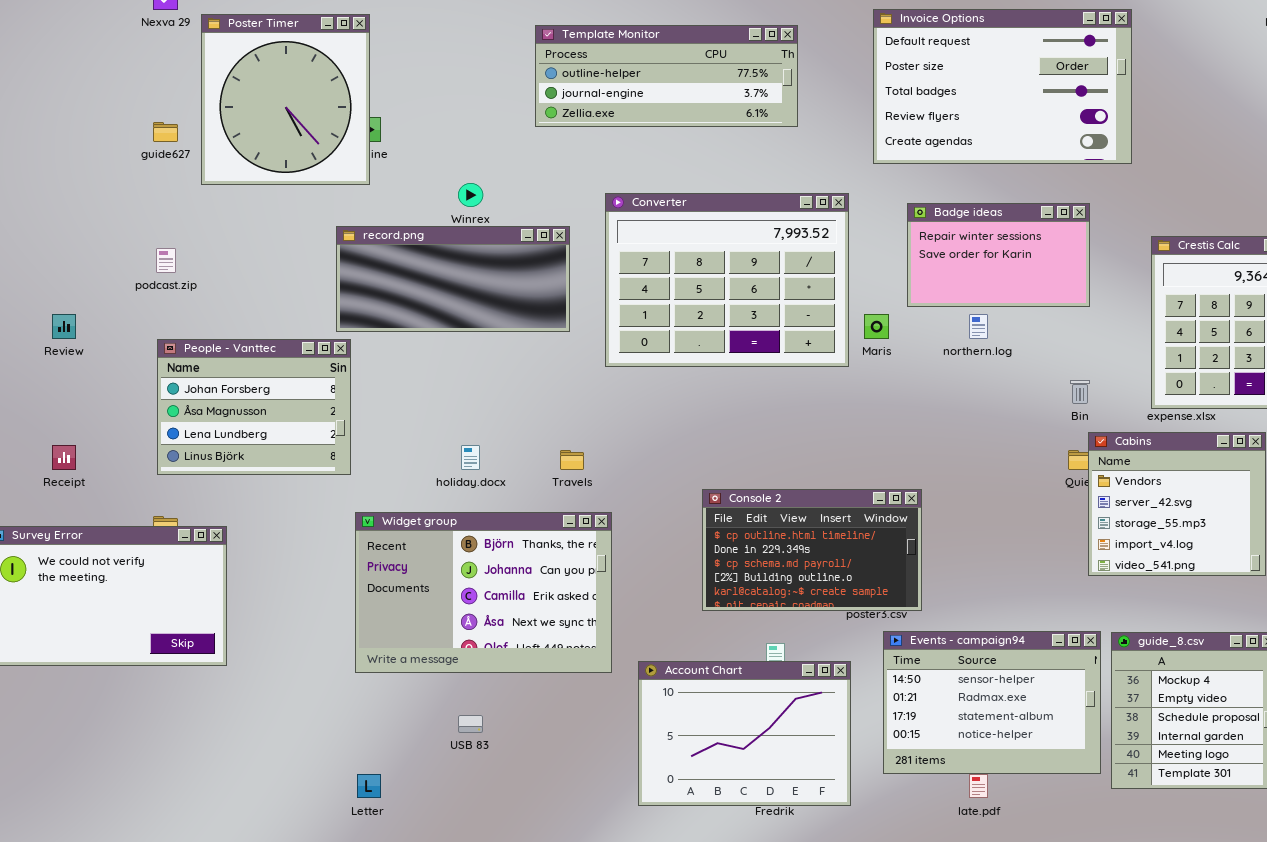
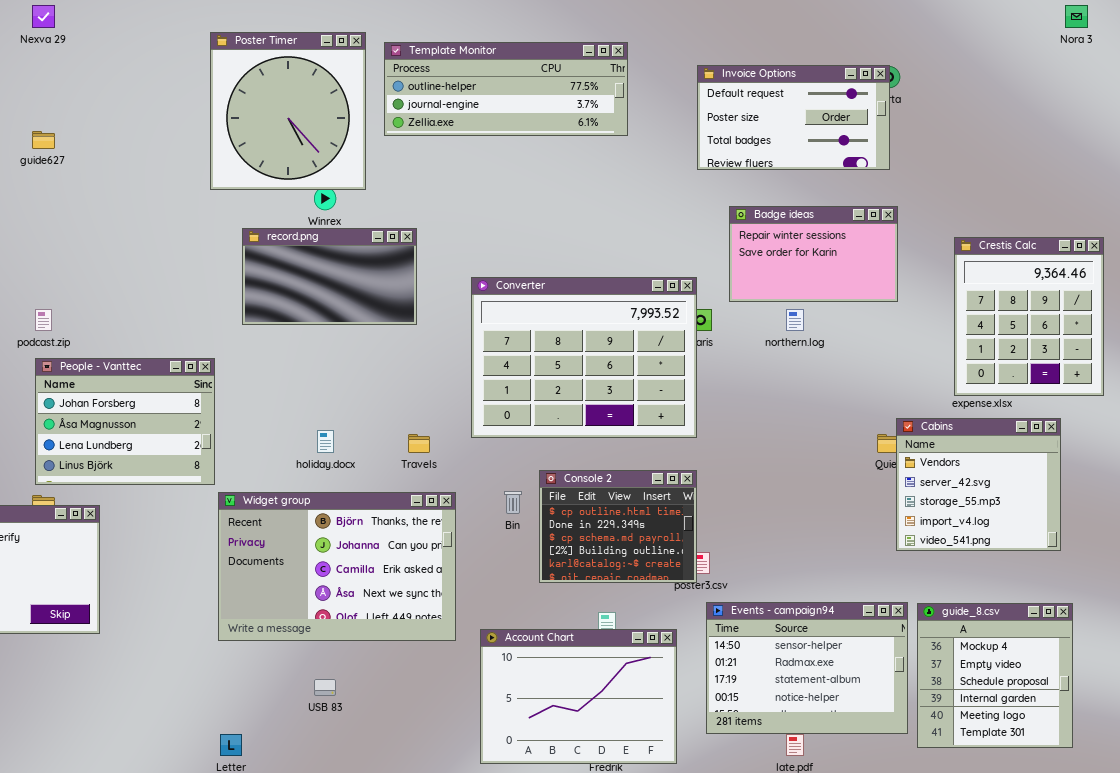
Invoice Options: [873,9,1132,164] -> [697,65,890,170], resized
Poster Timer: [201,14,370,185] -> [210,32,366,190], moved
Converter: [605,193,849,367] -> [471,277,697,438], moved
record.png: [336,226,570,332] -> [242,228,417,325], resized
podcast.zip: [156,248,176,273] -> [35,309,52,331], moved
People - Vanttec: [157,339,351,475] -> [35,358,215,485], moved
Bin: [1070,380,1090,404] -> [504,491,522,514], moved
Console 2: [702,489,922,611] -> [539,470,697,583], resized

